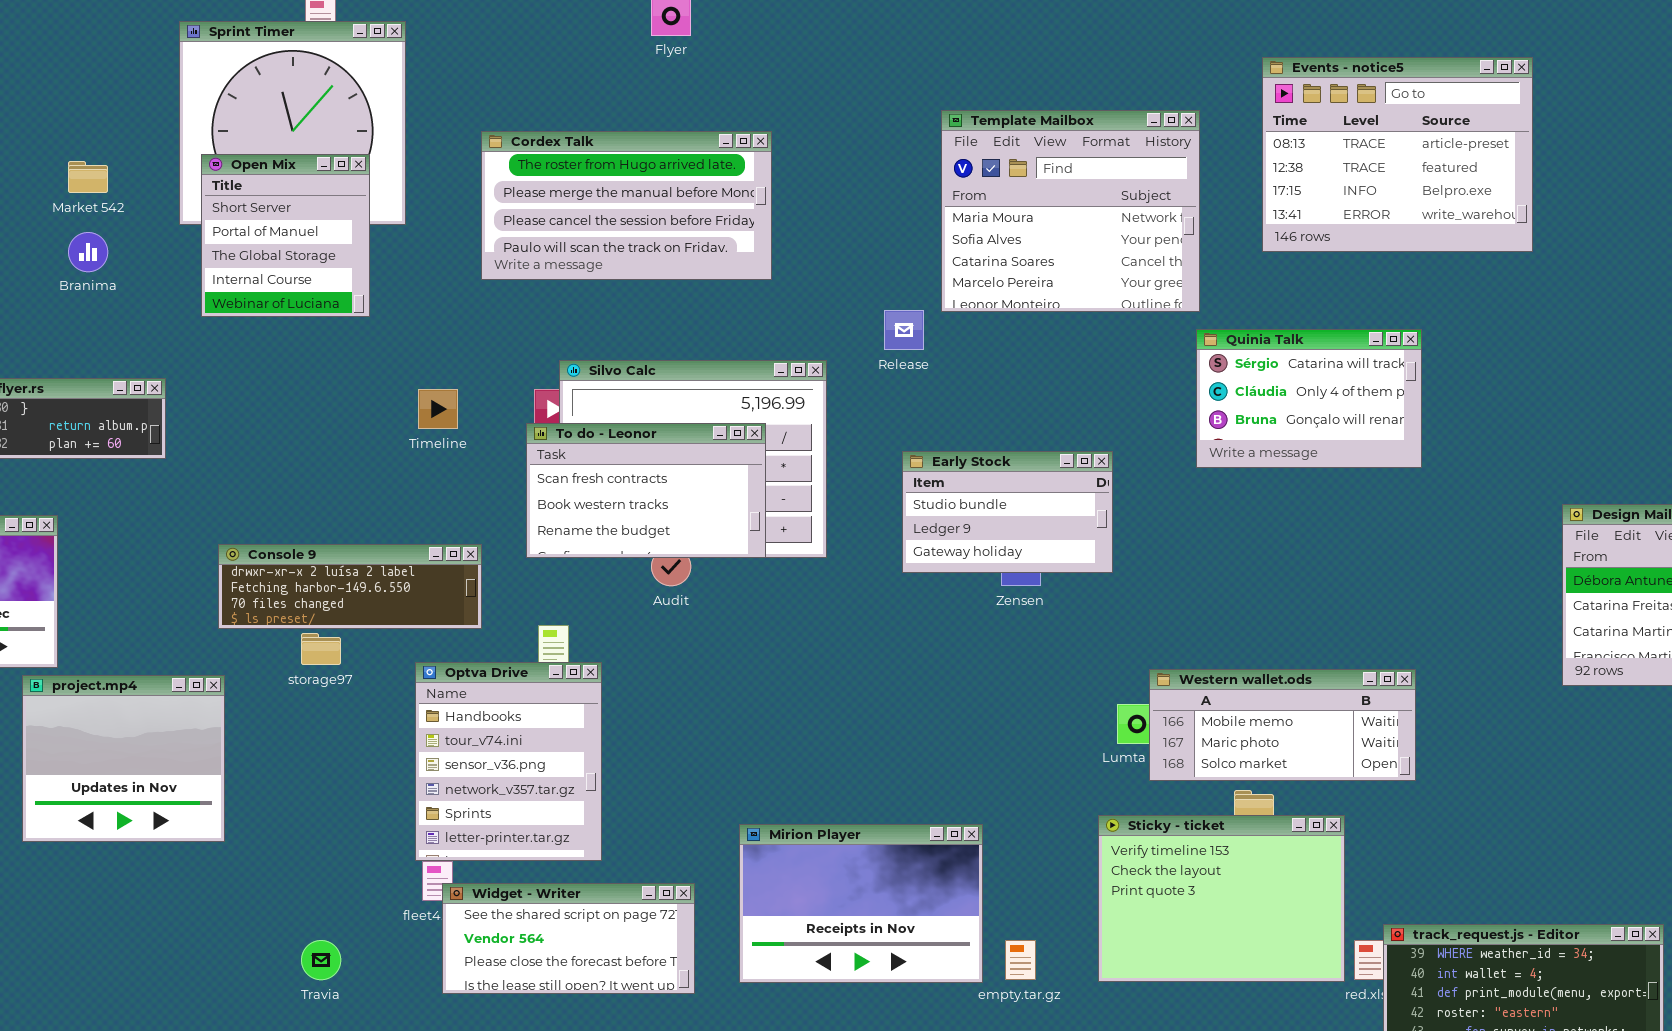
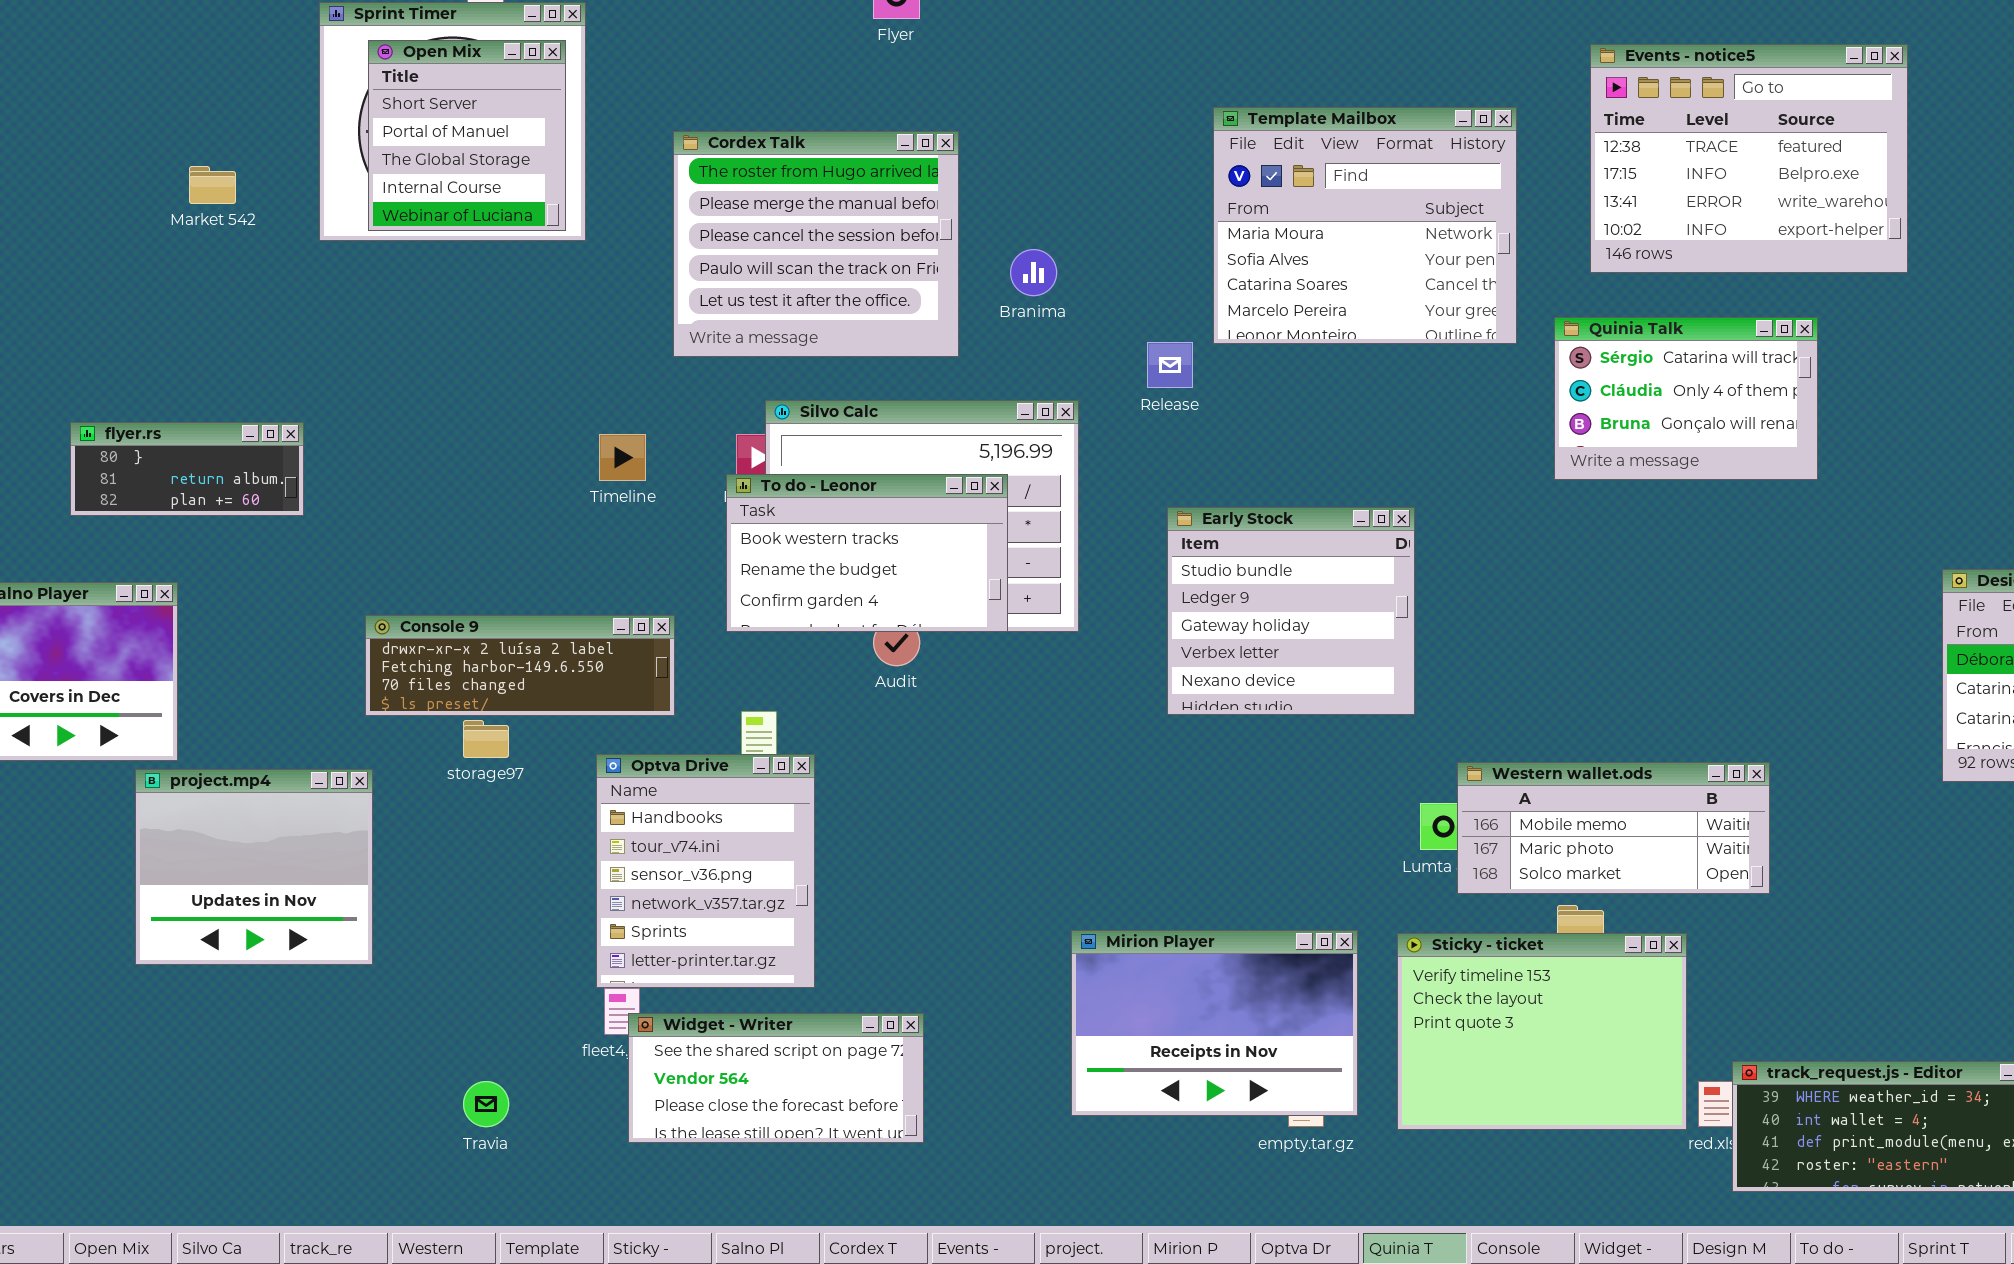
Events - notice5: [1262,57,1533,252] -> [1590,44,1908,273], scrolled down 1 row
Cordex Talk: [481,131,772,280] -> [673,131,959,357], resized
Open Mix: [201,154,370,317] -> [368,40,566,231], moved
Branima: [68,232,108,272] -> [1010,249,1057,296], moved
Quinia Talk: [1196,329,1422,468] -> [1554,317,1818,480], moved
To do - Leonor: [526,423,766,558] -> [726,474,1008,632], scrolled down 1 row
Early Stock: [902,451,1113,573] -> [1167,507,1415,715], resized
Mirion Player: [739,824,983,983] -> [1071,930,1358,1116], moved

